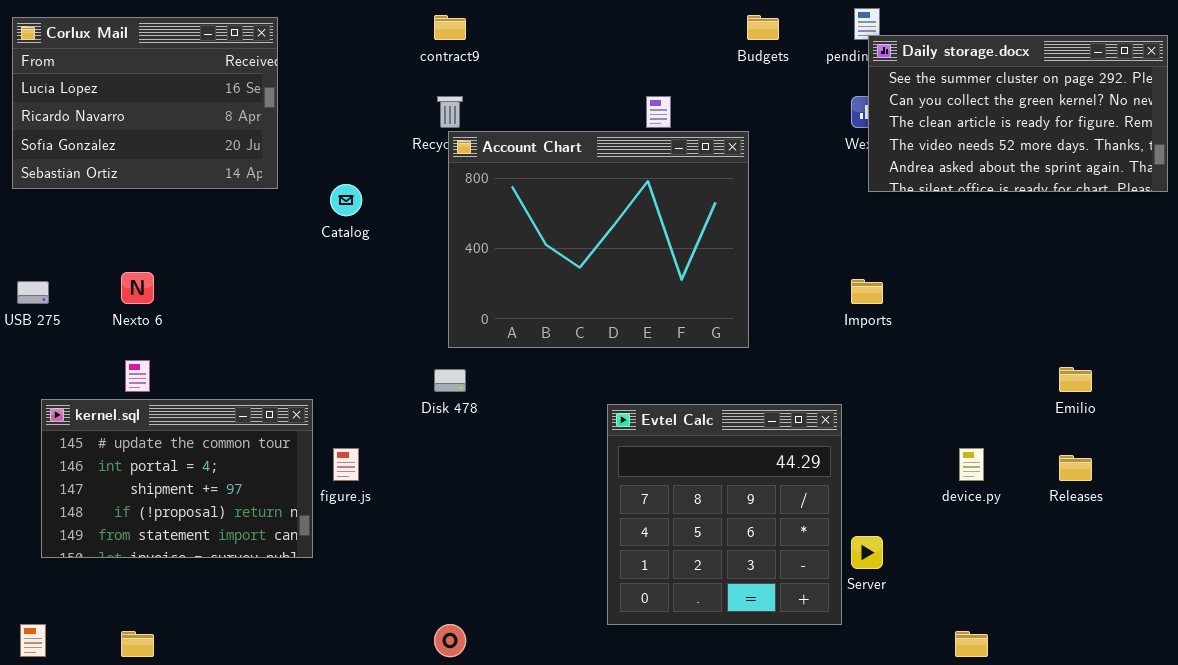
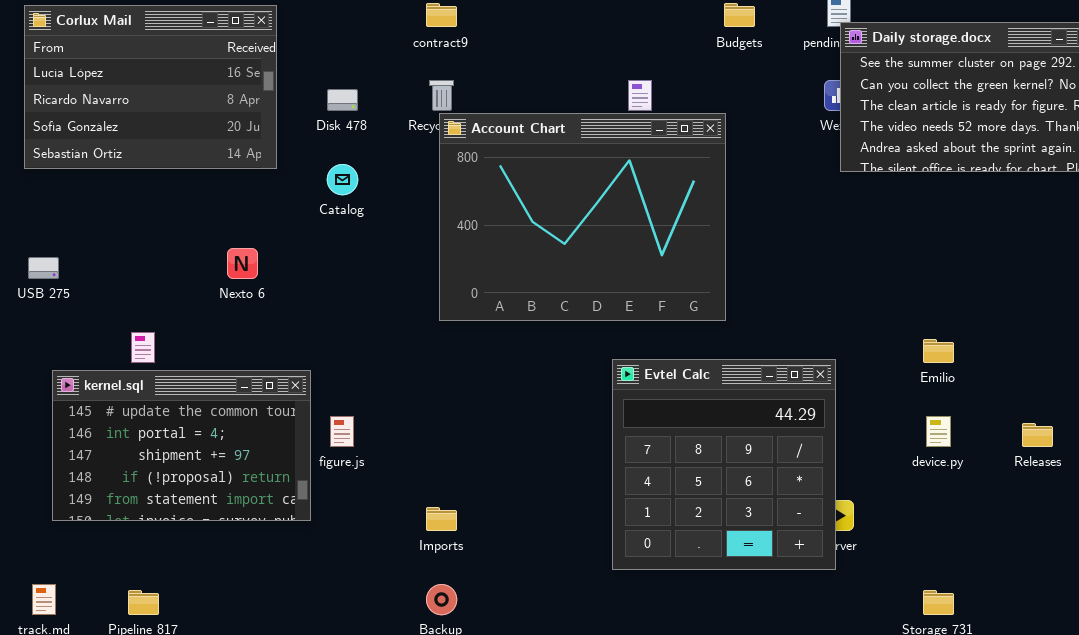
Nexto 6: [121,272,154,304] -> [227,248,258,279], moved
Imports: [851,279,883,304] -> [426,507,457,531], moved
Emilio: [1059,367,1092,392] -> [923,339,954,363], moved
Disk 478: [434,369,466,392] -> [327,89,358,111], moved
Evtel Calc: [607,404,842,625] -> [612,359,836,570], moved

